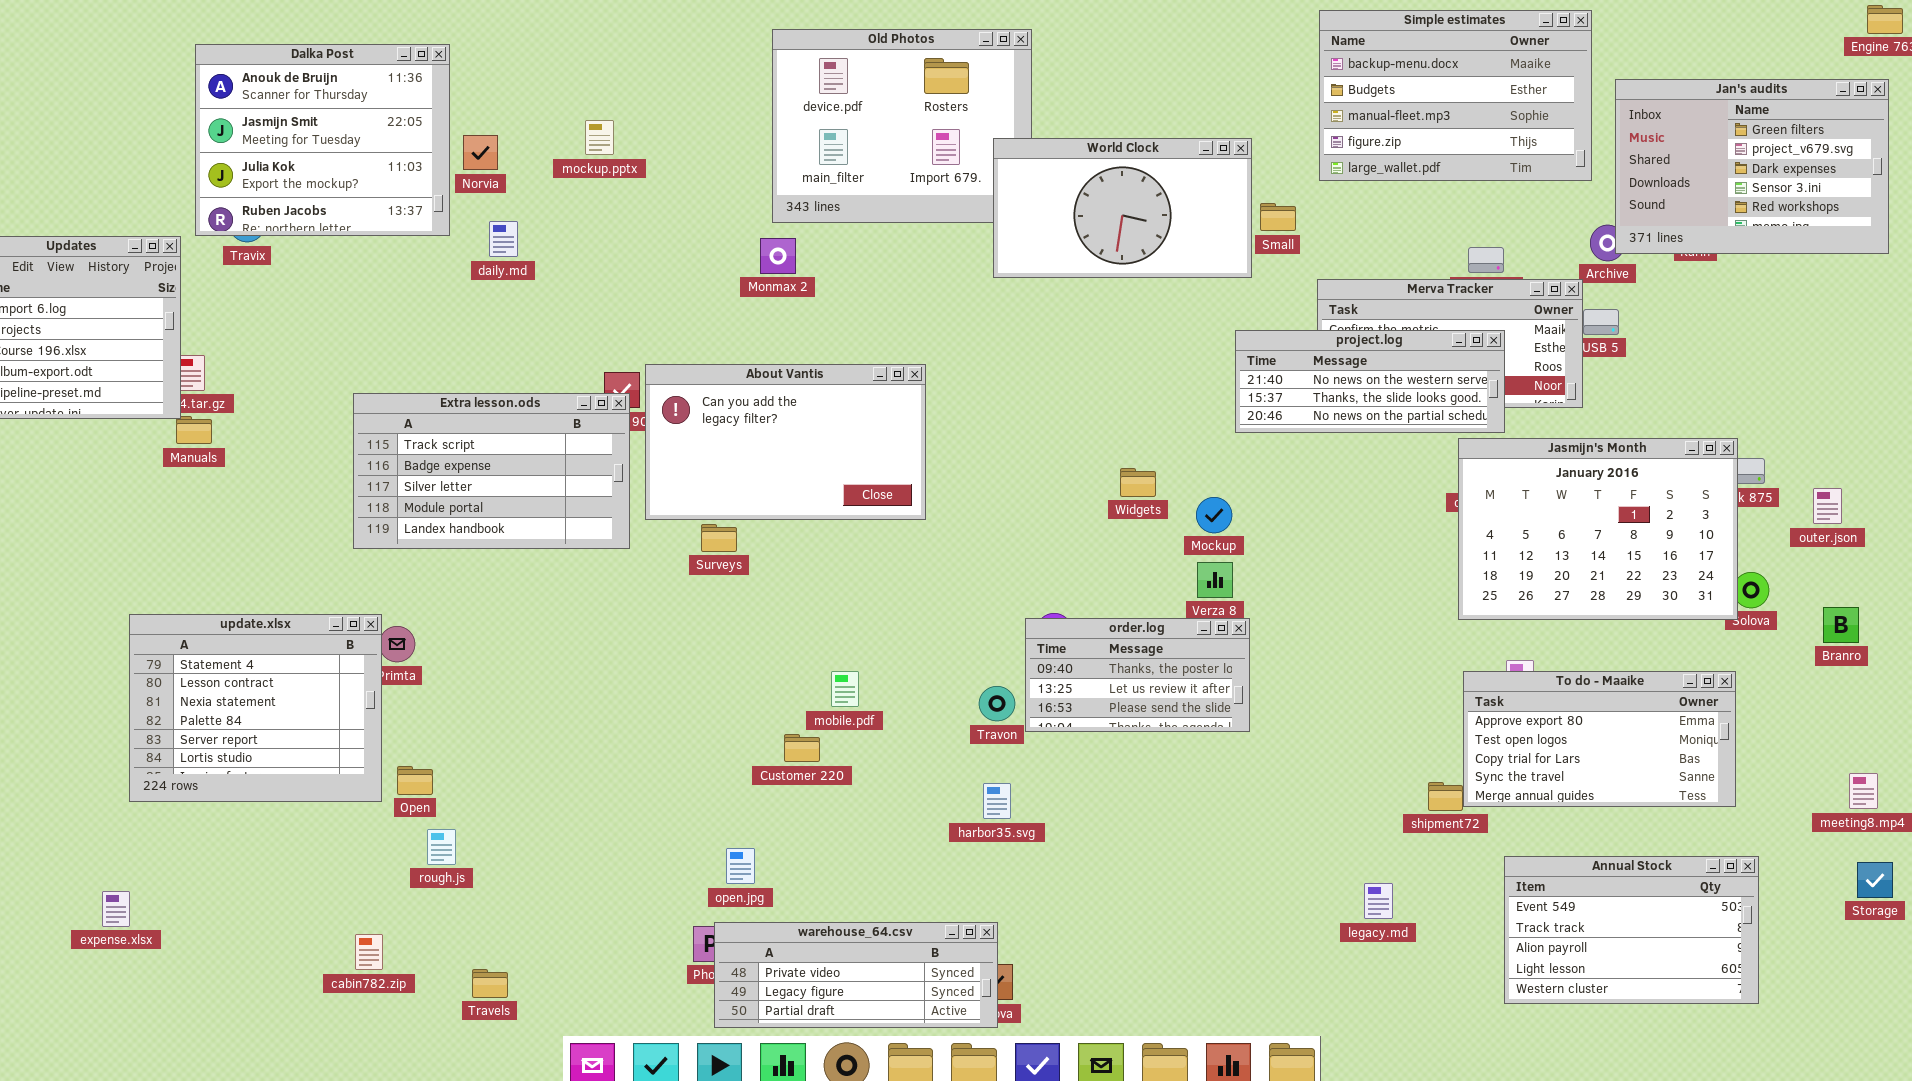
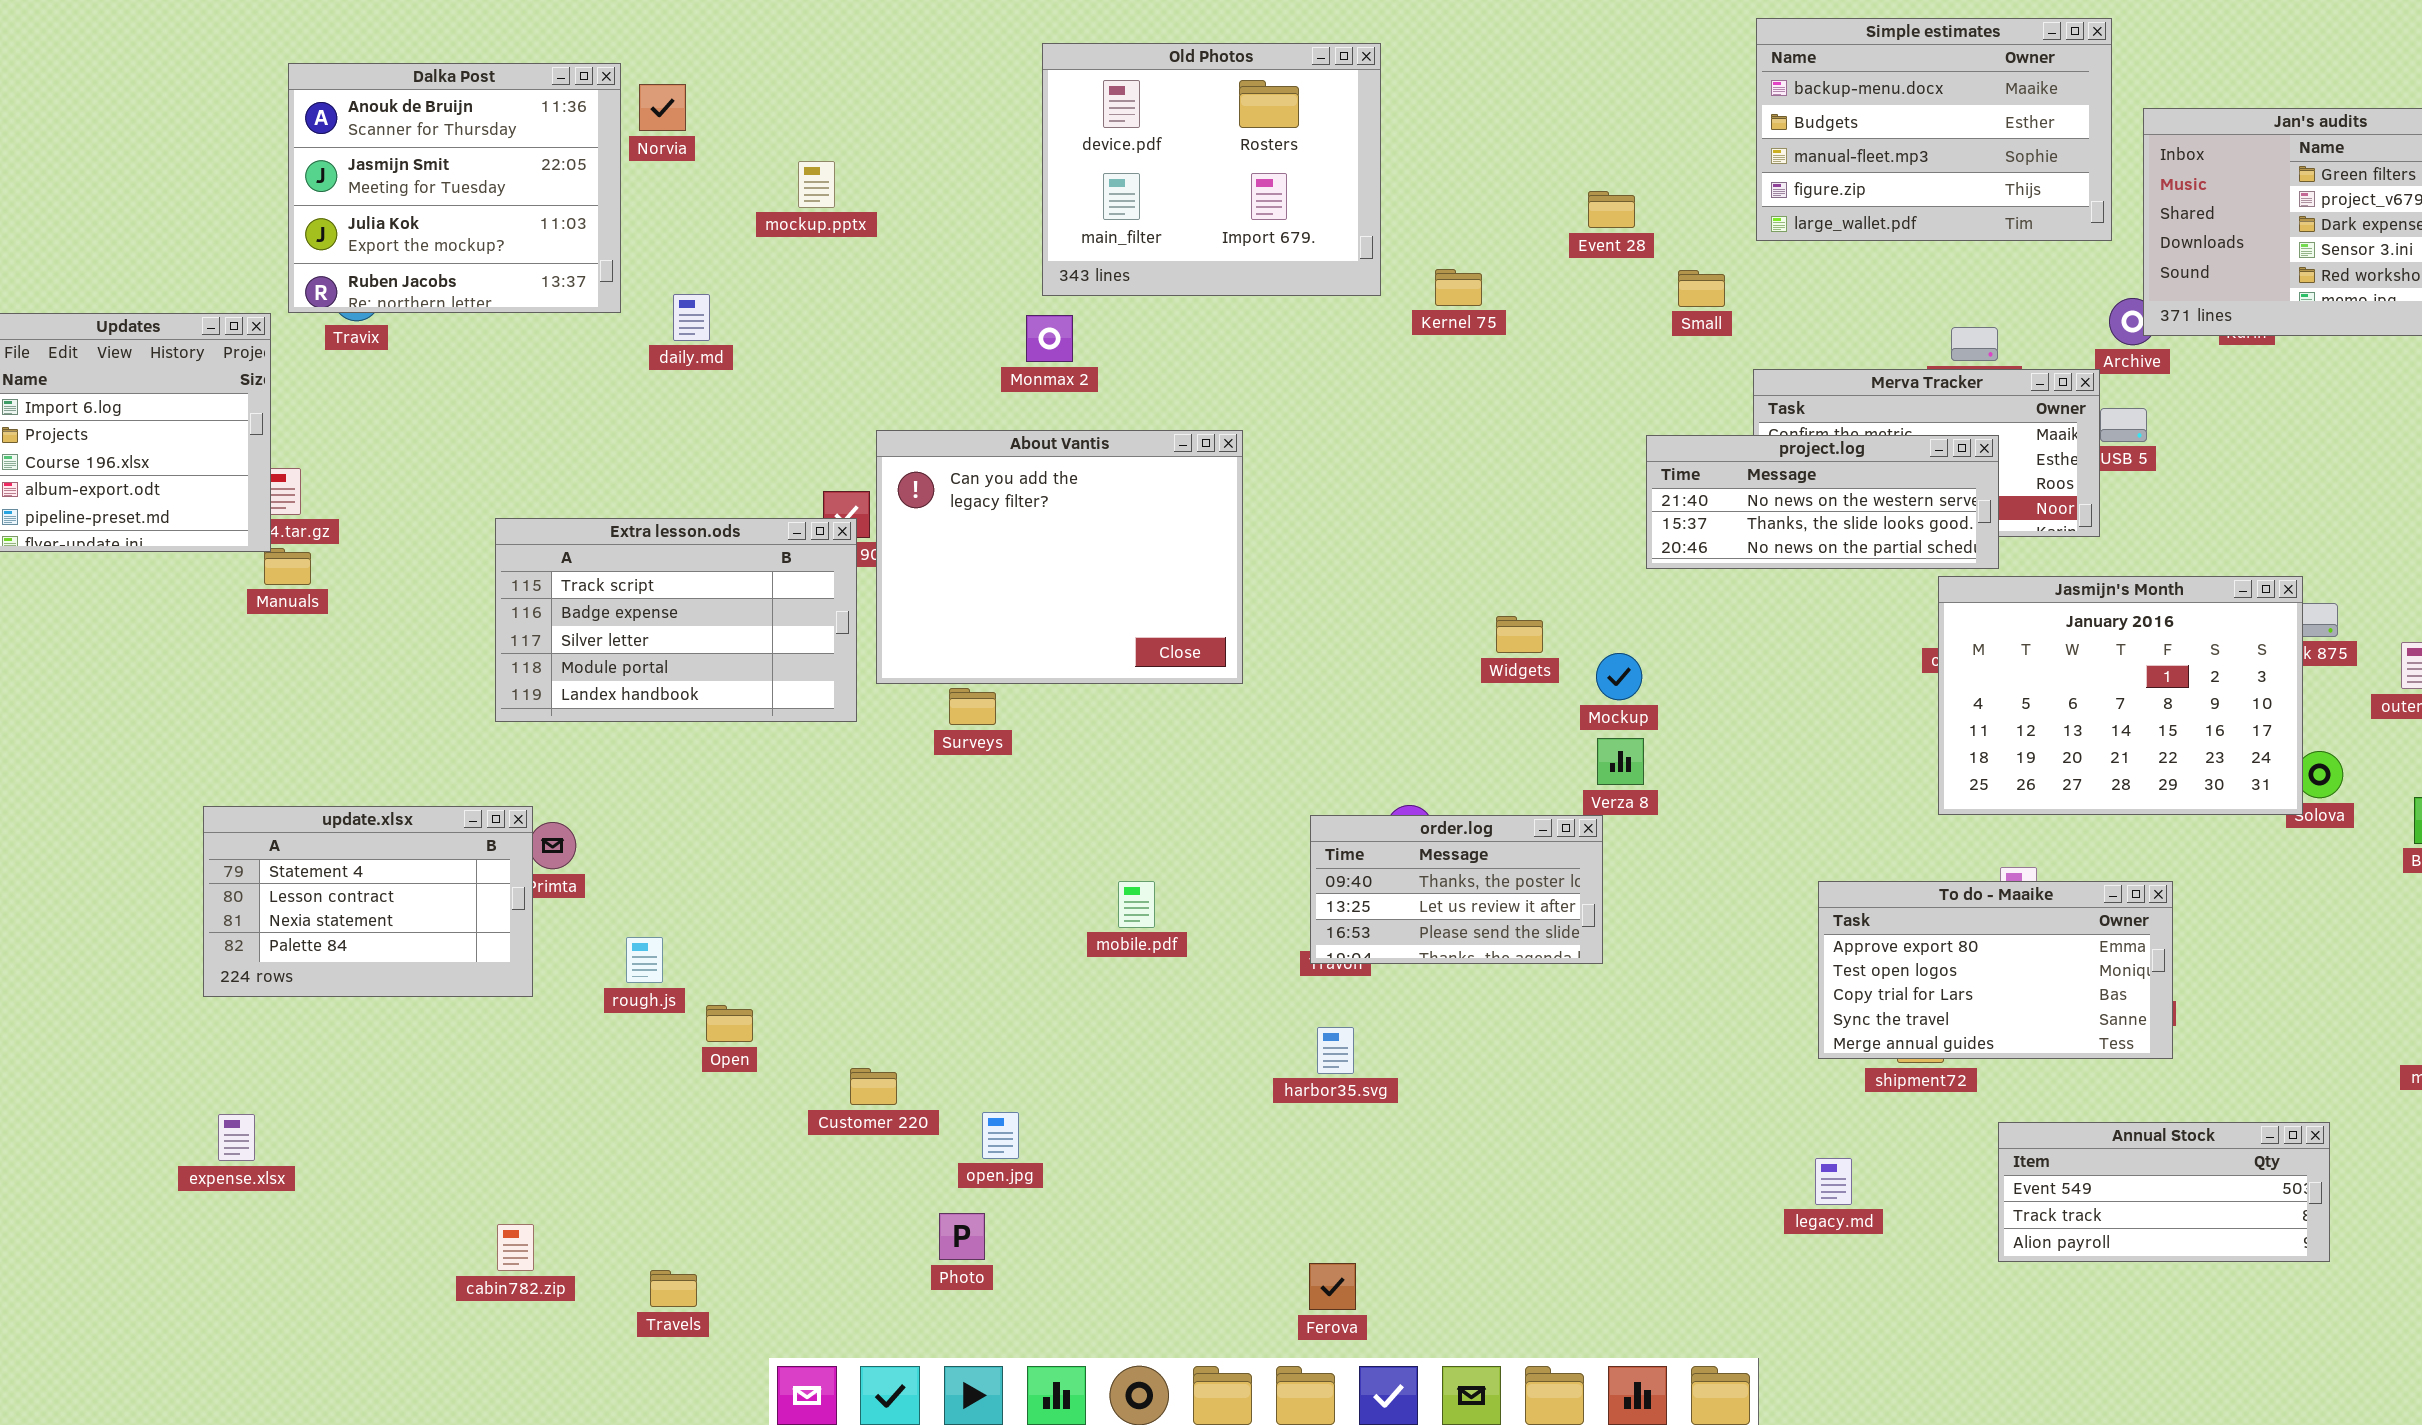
Norvia: [463,135,498,170] -> [639,84,686,131], moved
World Clock: [993,138,1252,278] -> none, closed
About Vantis: [645,364,926,520] -> [876,430,1243,684], resized
update.xlsx: [129,614,382,802] -> [203,806,533,997], resized
order.log: [1025,618,1250,732] -> [1310,815,1603,964], moved
To do - Maaike: [1463,671,1736,807] -> [1818,881,2173,1059], moved
Customer 220: [784,734,820,762] -> [850,1068,897,1105], moved
Open: [397,766,433,795] -> [706,1005,753,1042], moved
rough.js: [427,829,456,865] -> [626,937,663,983], moved
Annual Stock: [1504,856,1759,1004] -> [1998,1122,2330,1262], resized
expense.xlsx: [102,891,130,927] -> [218,1114,255,1161], moved
warehouse_64.csv: [714,922,998,1028] -> none, closed

